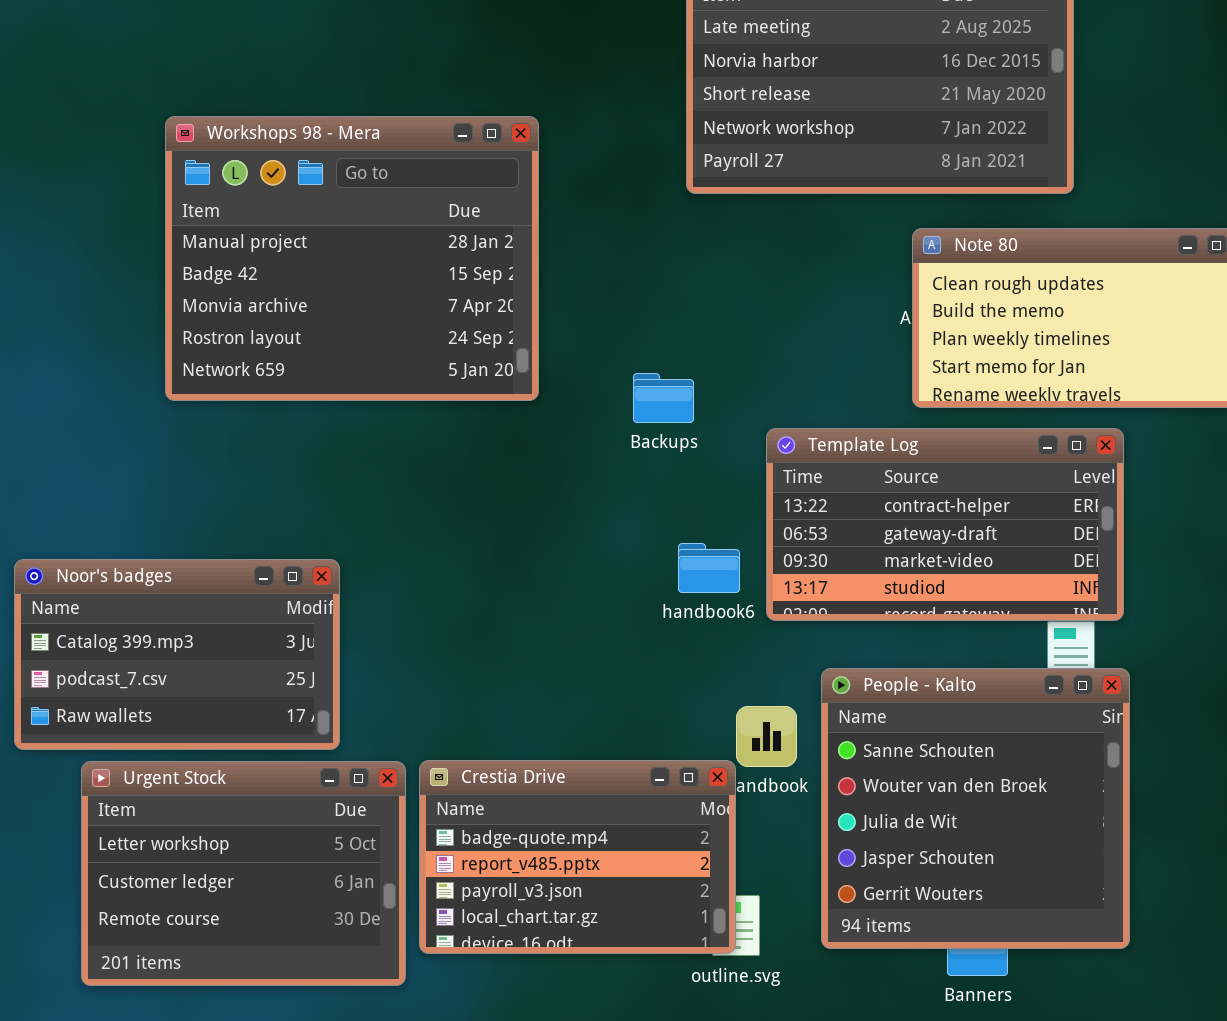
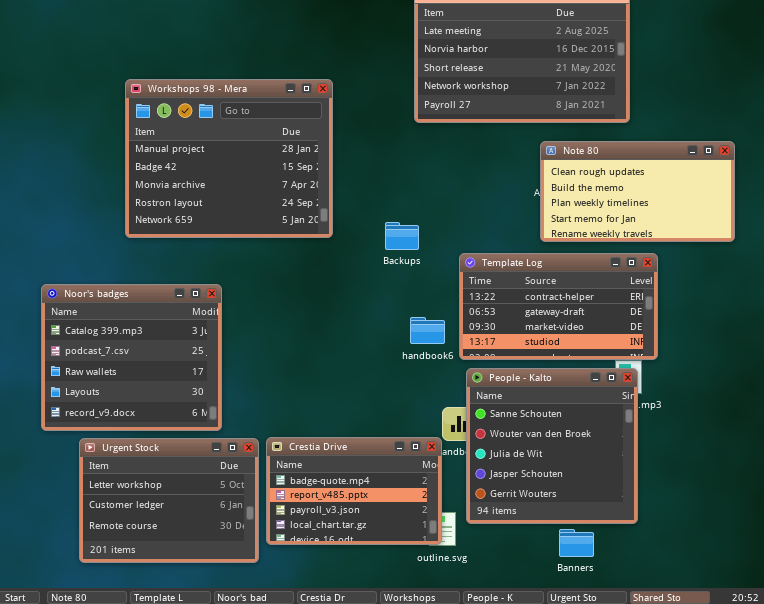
Noor's badges: [14,559,340,750] -> [41,284,222,431], resized
People - Kalto: [821,668,1130,949] -> [466,368,638,524], moved

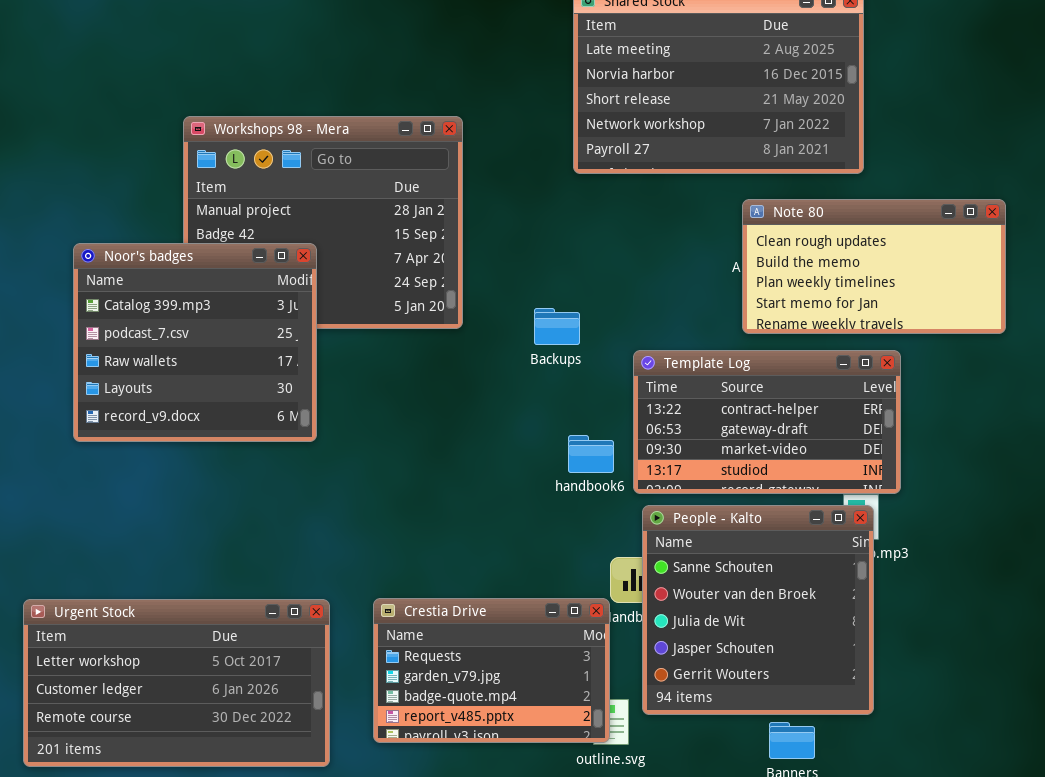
Noor's badges: [41,284,222,431] -> [73,243,317,442], moved
Crestia Drive: [266,437,442,545] -> [373,598,610,743], scrolled up 2 rows
Urgent Stock: [79,438,259,563] -> [23,599,330,767], moved, resized

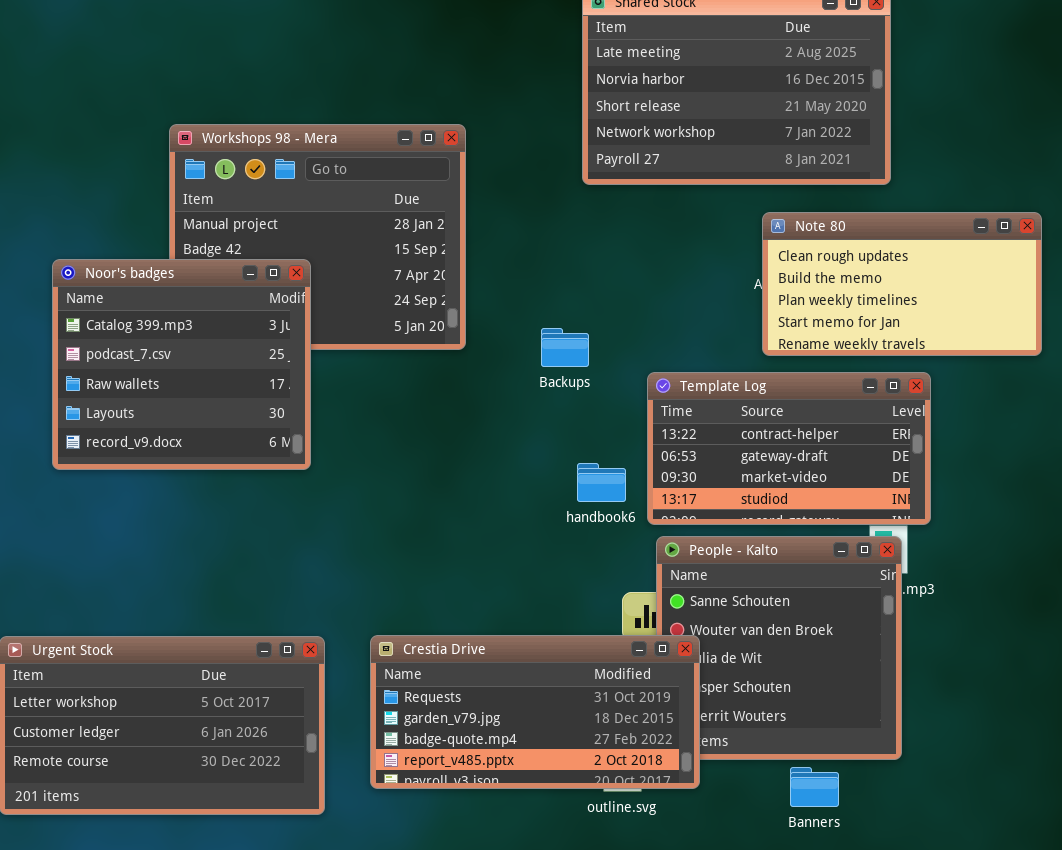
Crestia Drive: [373,598,610,743] -> [370,635,700,789], resized

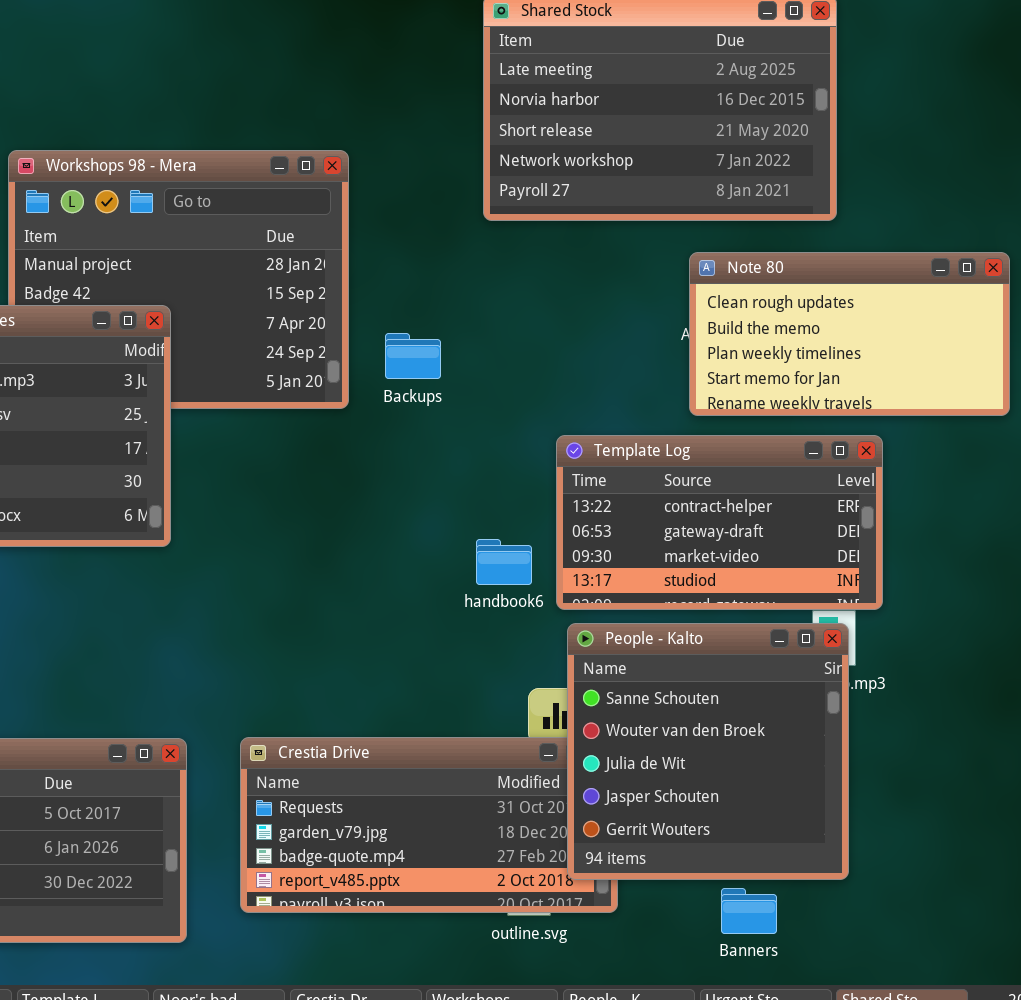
Backups: [541,328,589,367] -> [385,333,441,379], moved
People - Kalto: [656,536,902,760] -> [567,623,849,880], raised

